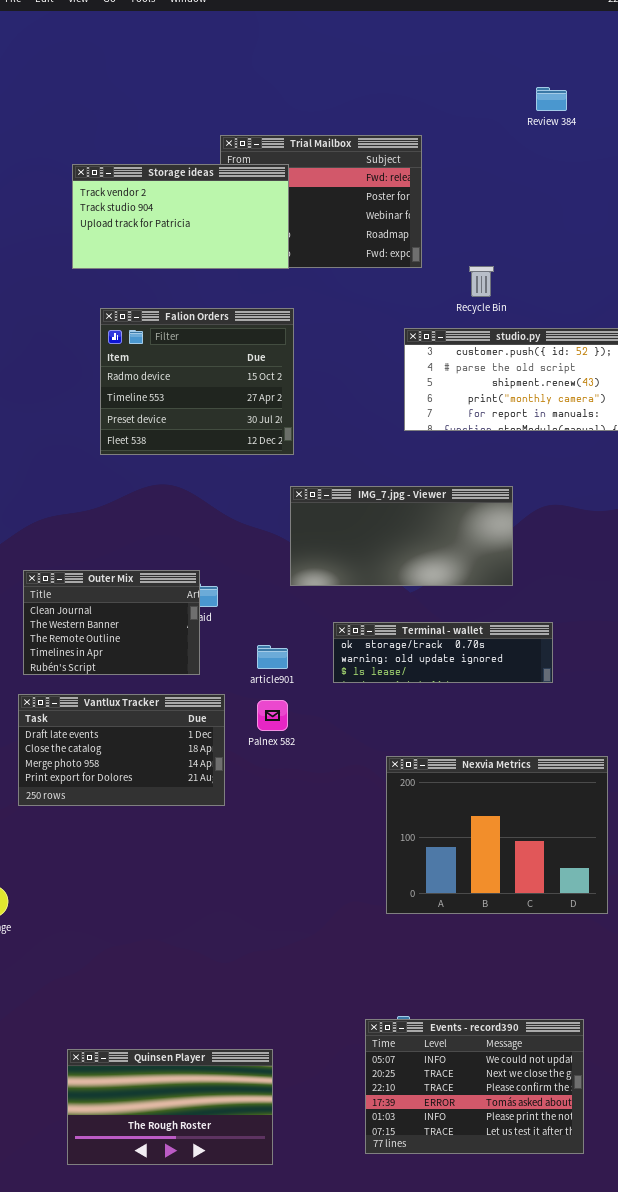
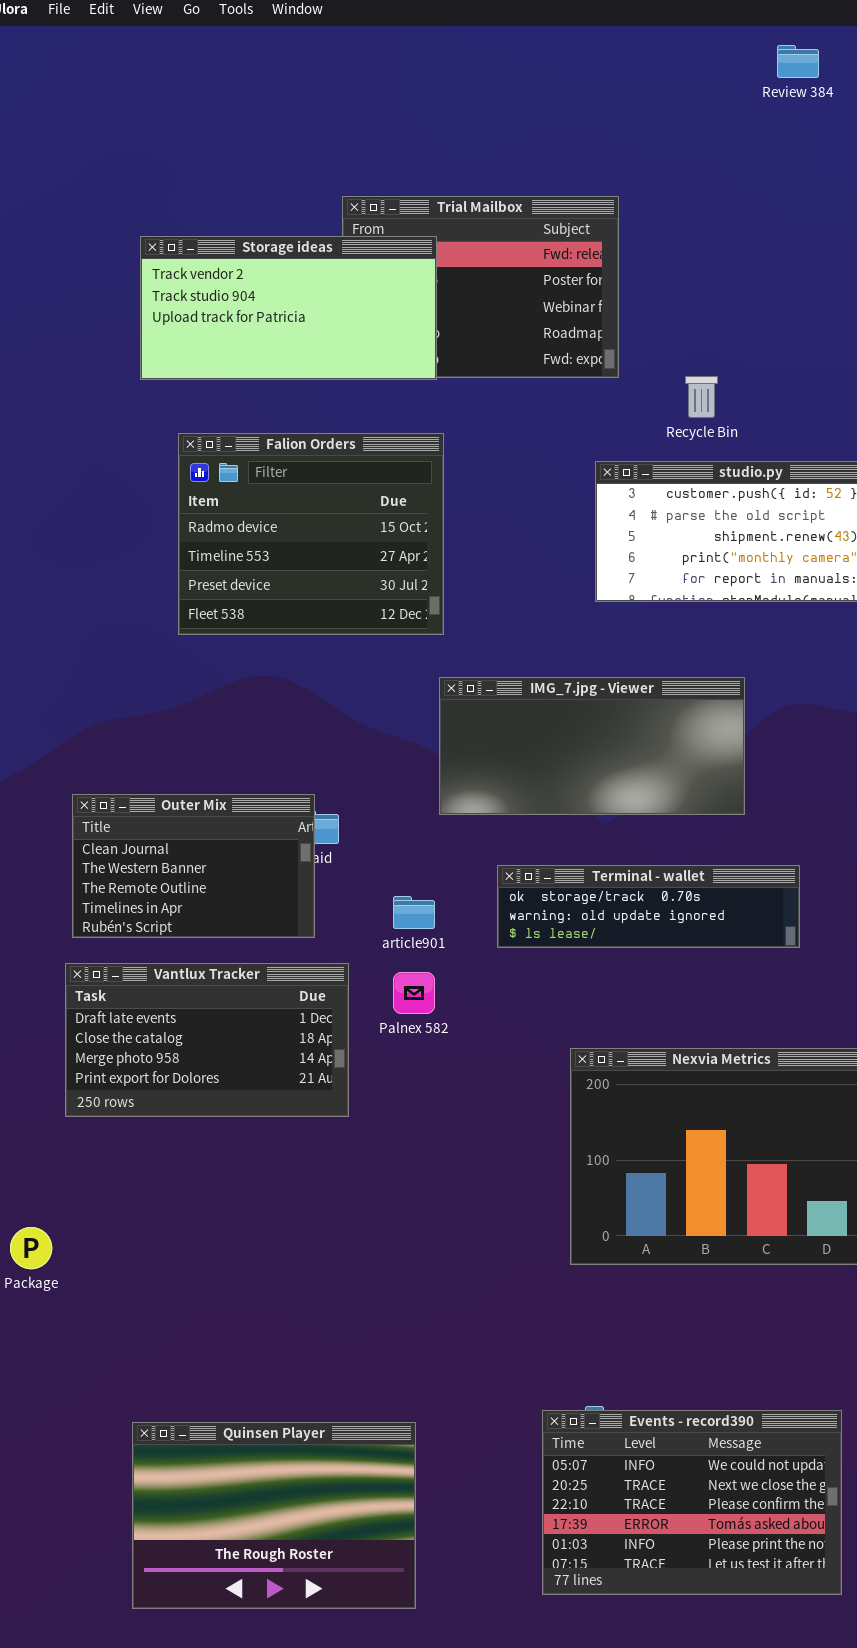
Review 384: [536,87,567,111] -> [777,45,819,78], moved
Quinsen Player: [67,1049,273,1165] -> [132,1422,416,1609], resized

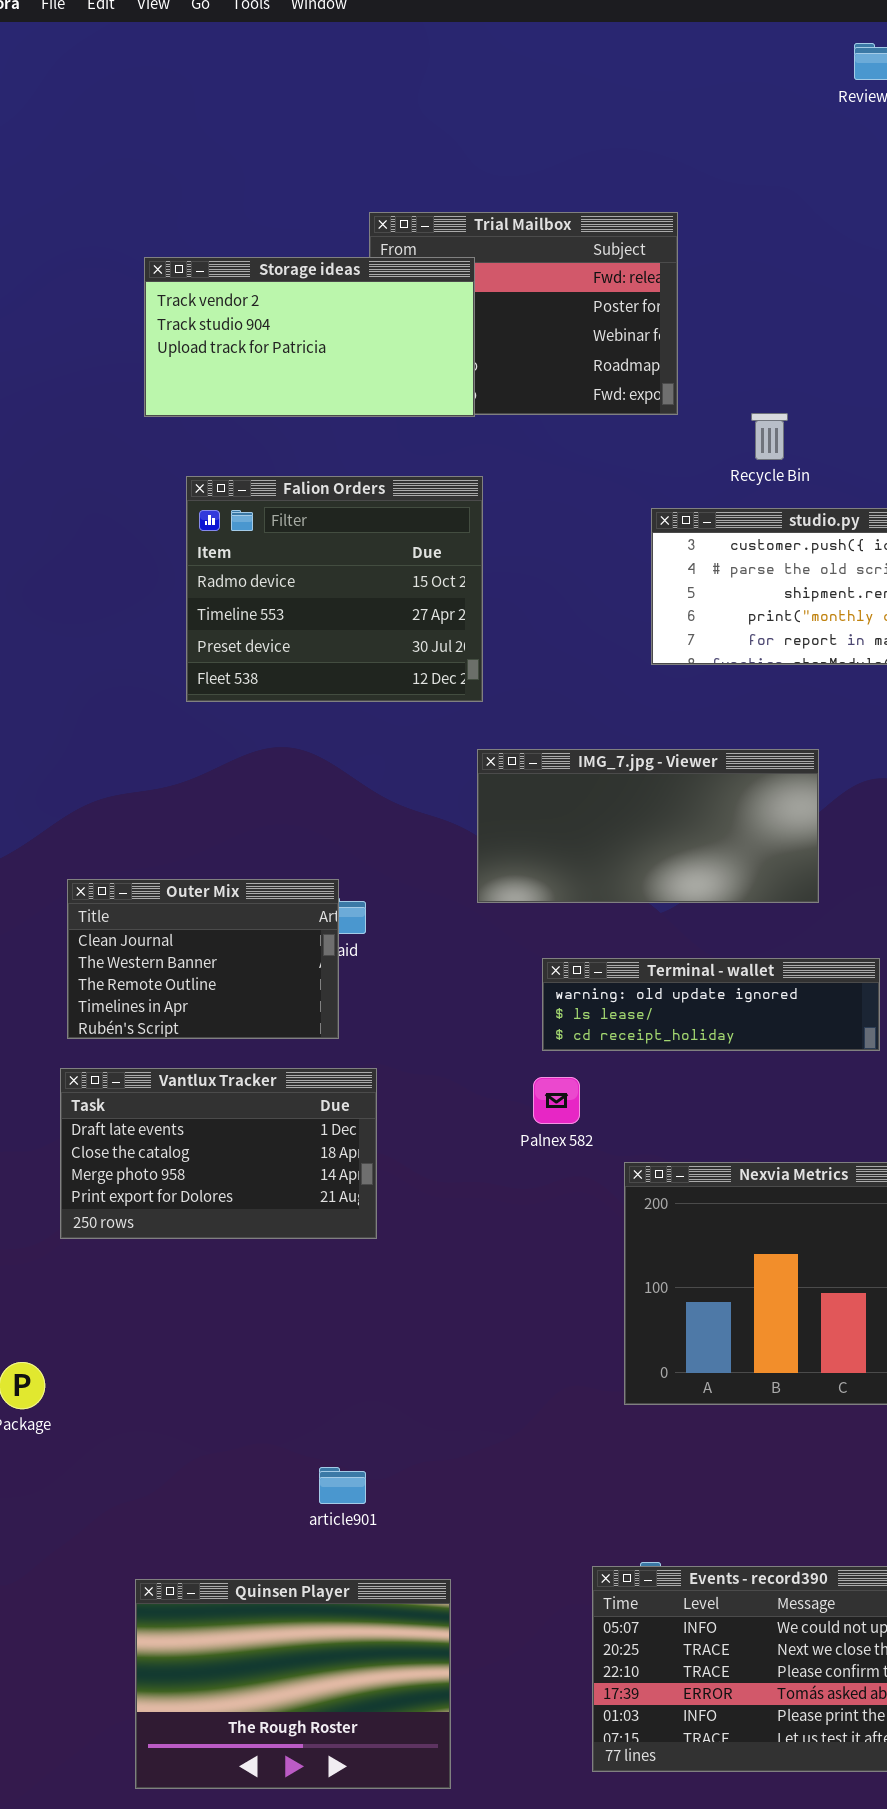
Terminal - wallet: [497,865,800,948] -> [542,958,880,1051], scrolled down 1 row
article901: [393,896,435,929] -> [319,1467,366,1504], moved
Palnex 582: [393,972,435,1014] -> [533,1077,580,1124], moved

